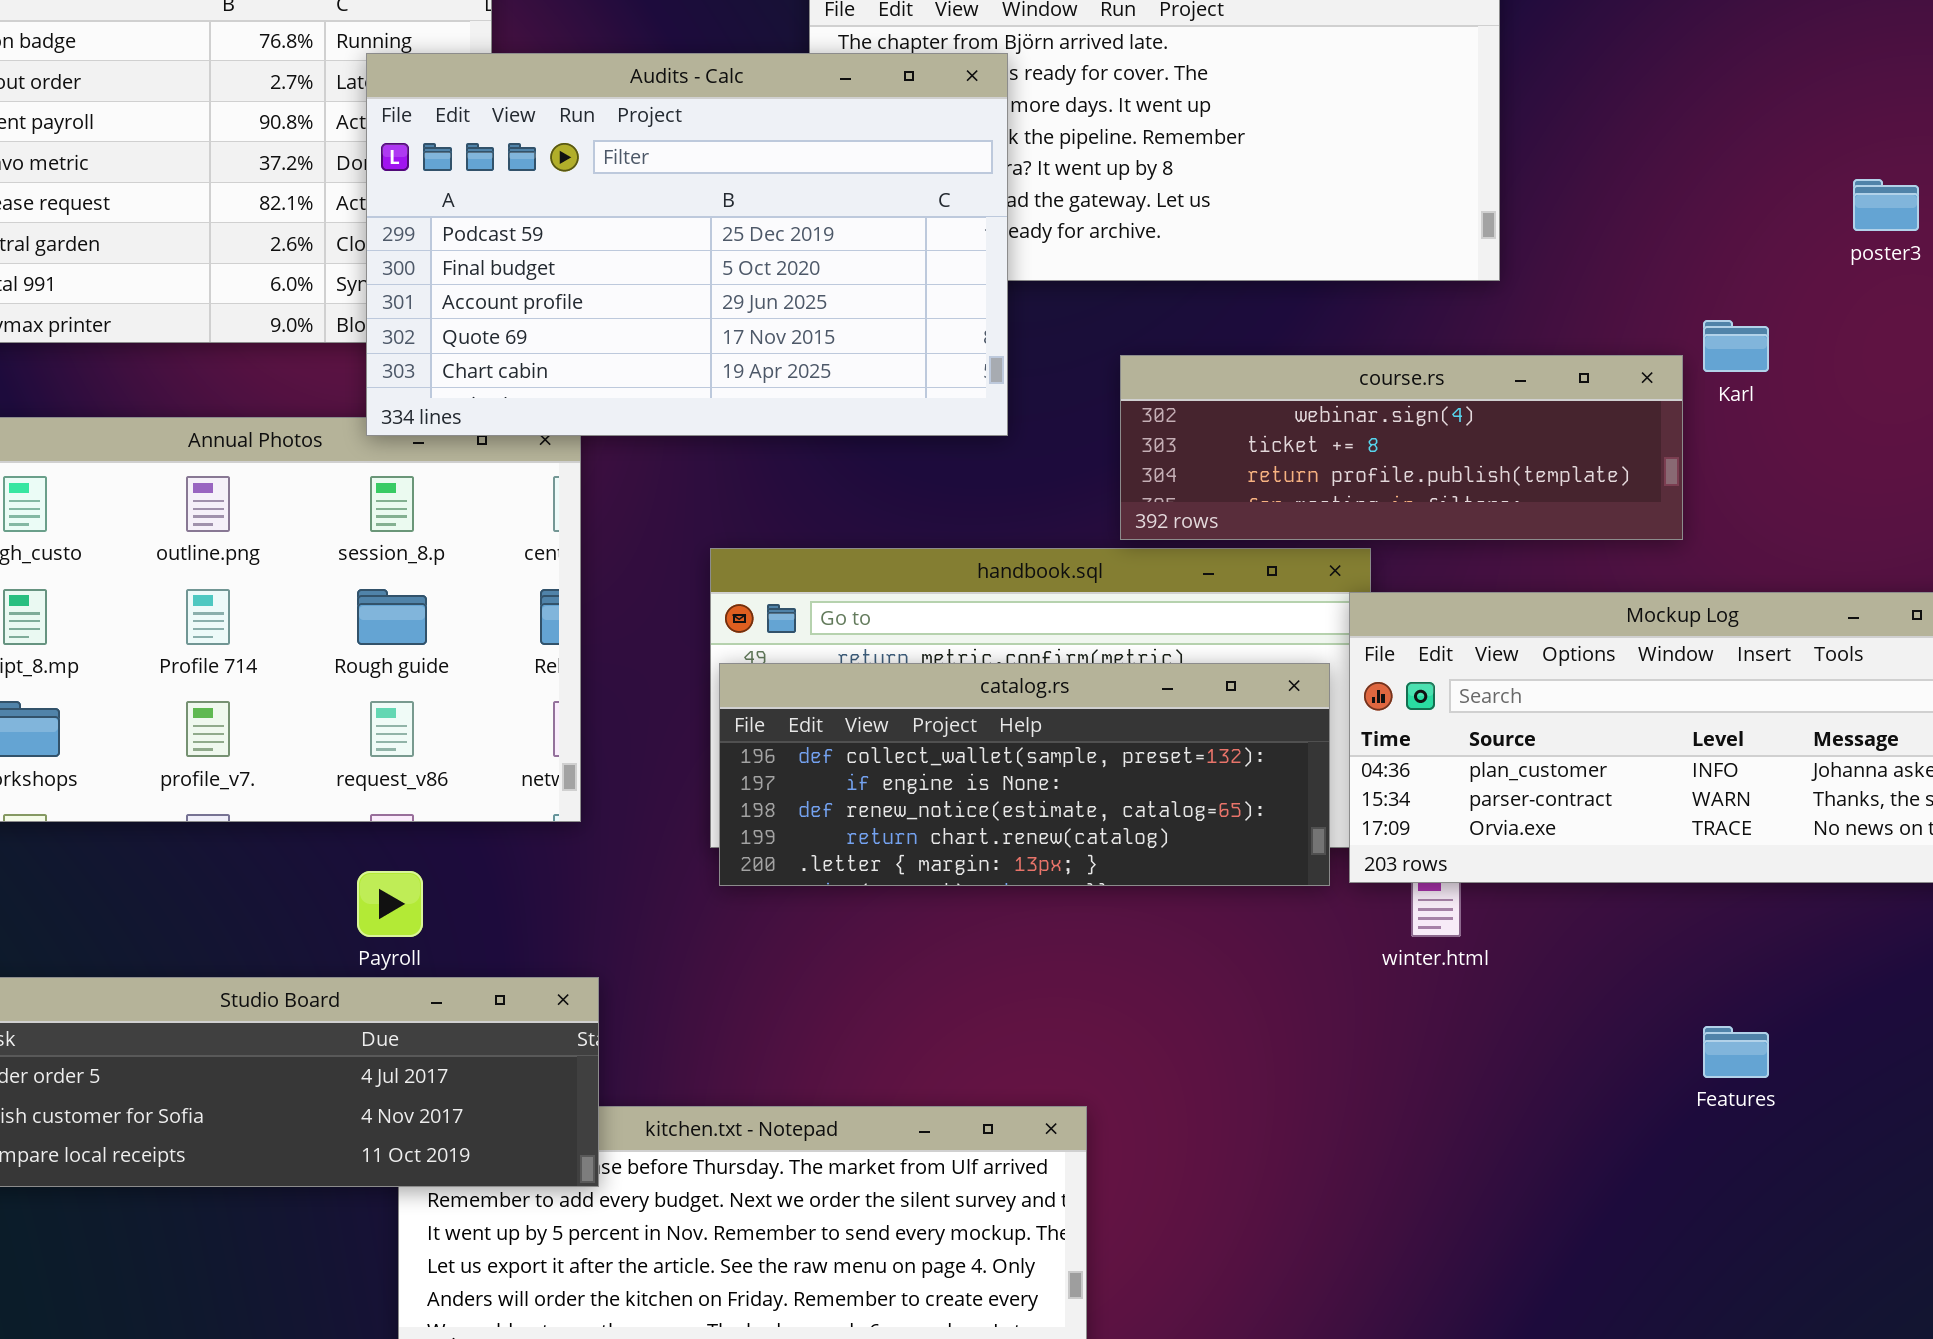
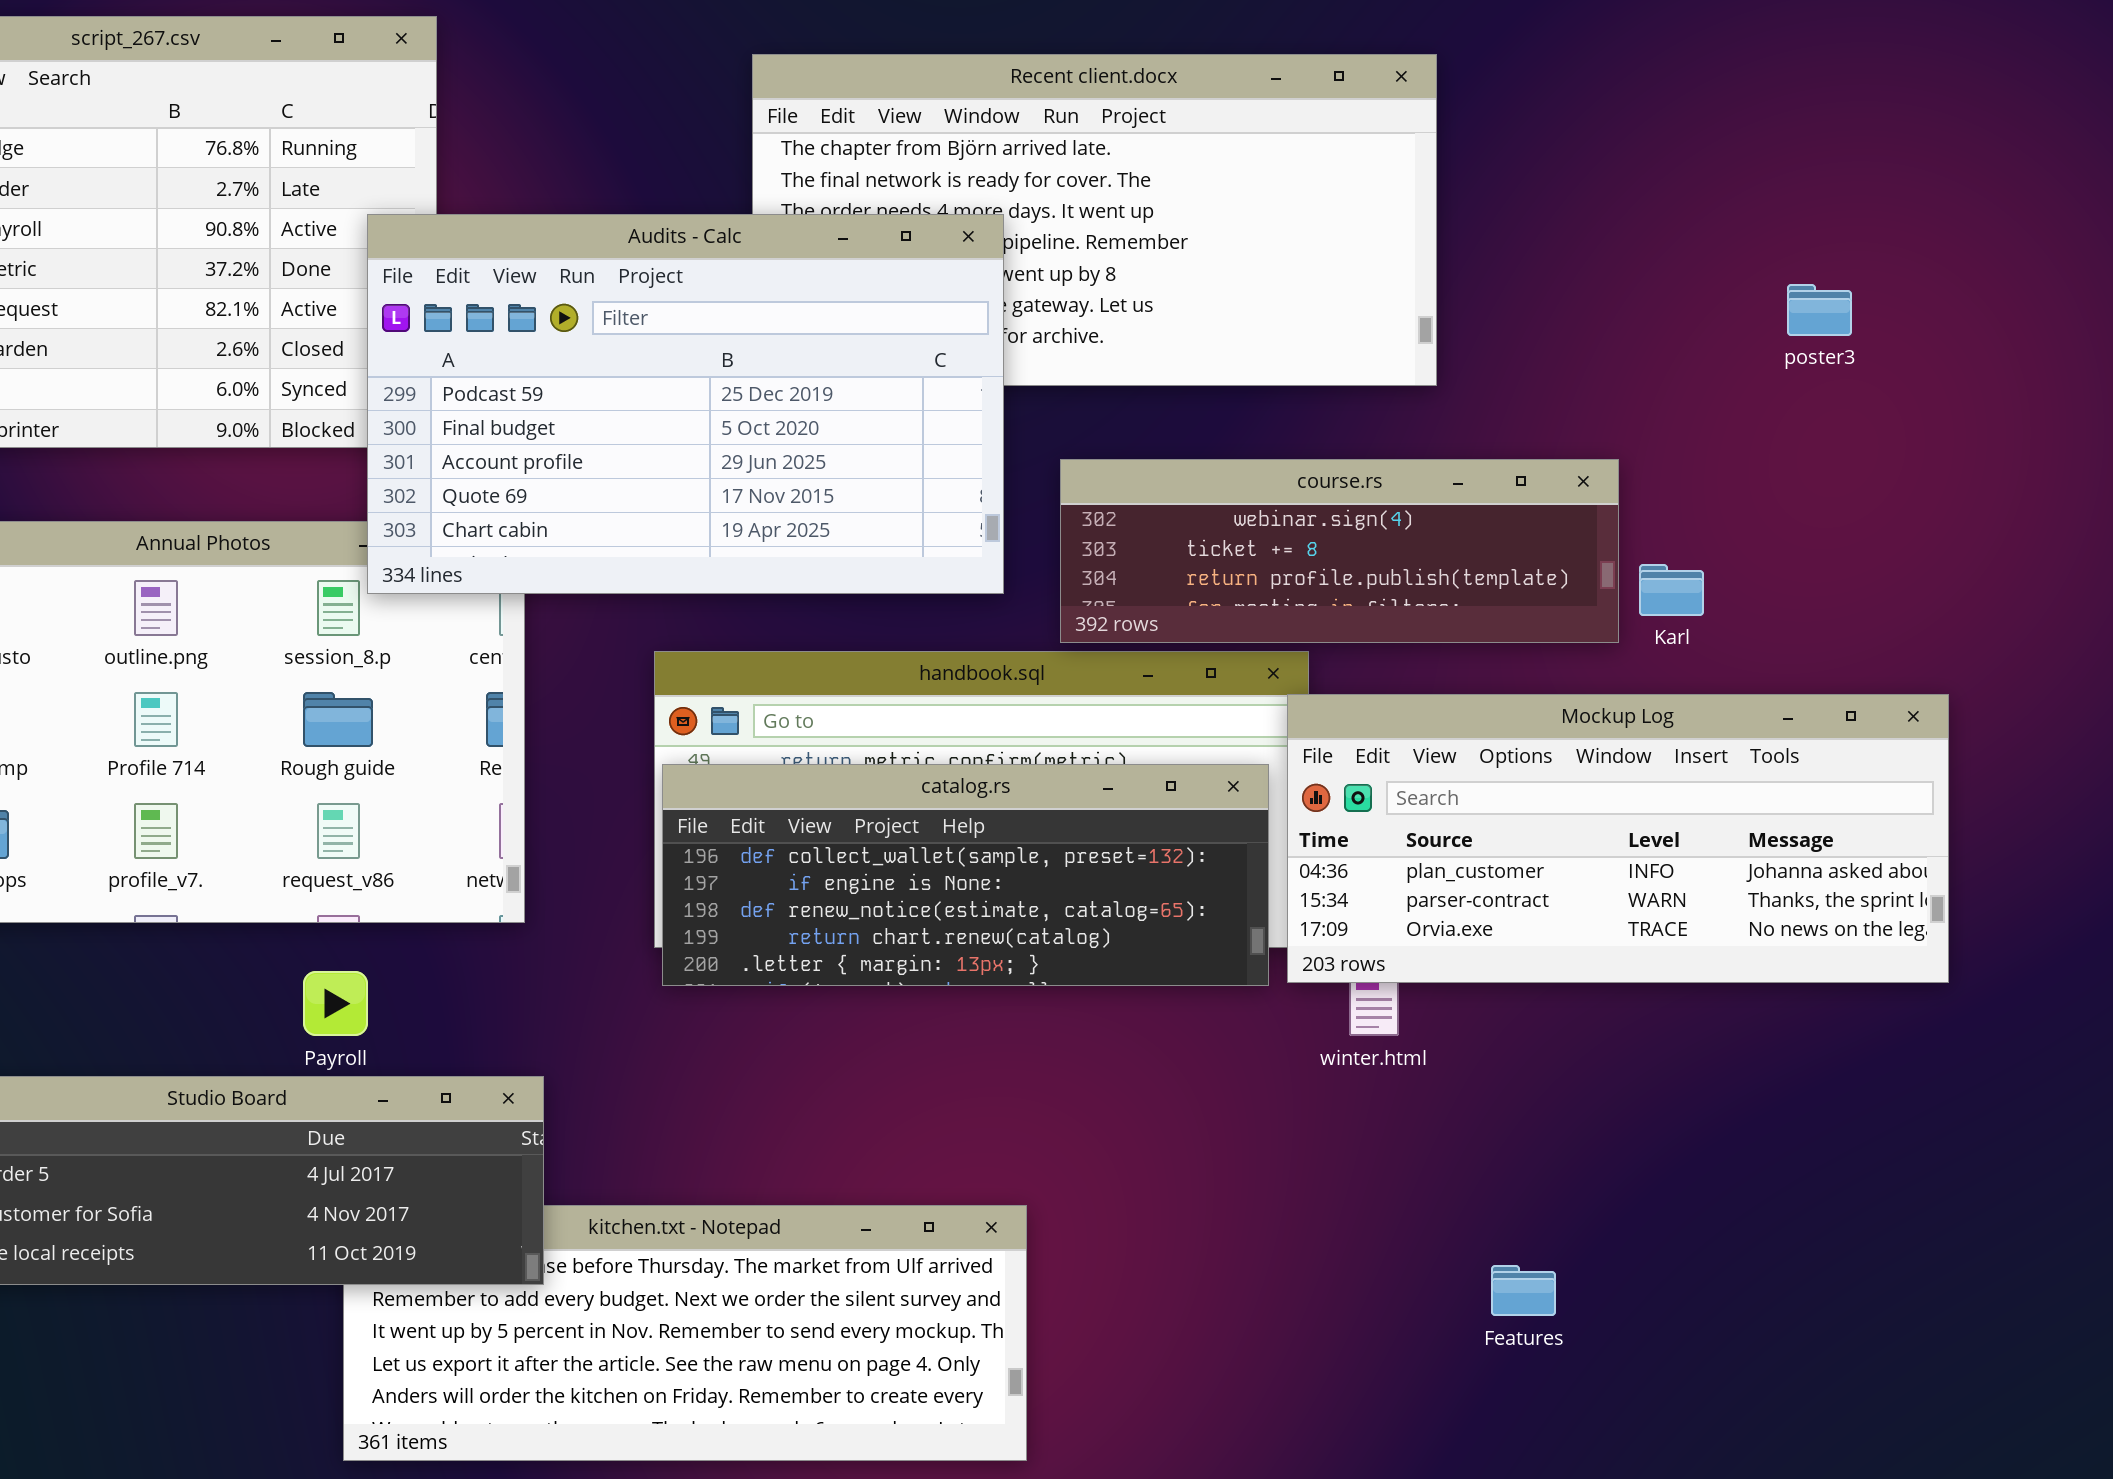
Audits - Calc: [366,53,1008,436] -> [367,214,1004,594], moved
Karl: [1703,320,1769,372] -> [1639,564,1704,616], moved
Features: [1703,1026,1769,1078] -> [1491,1265,1556,1316], moved

